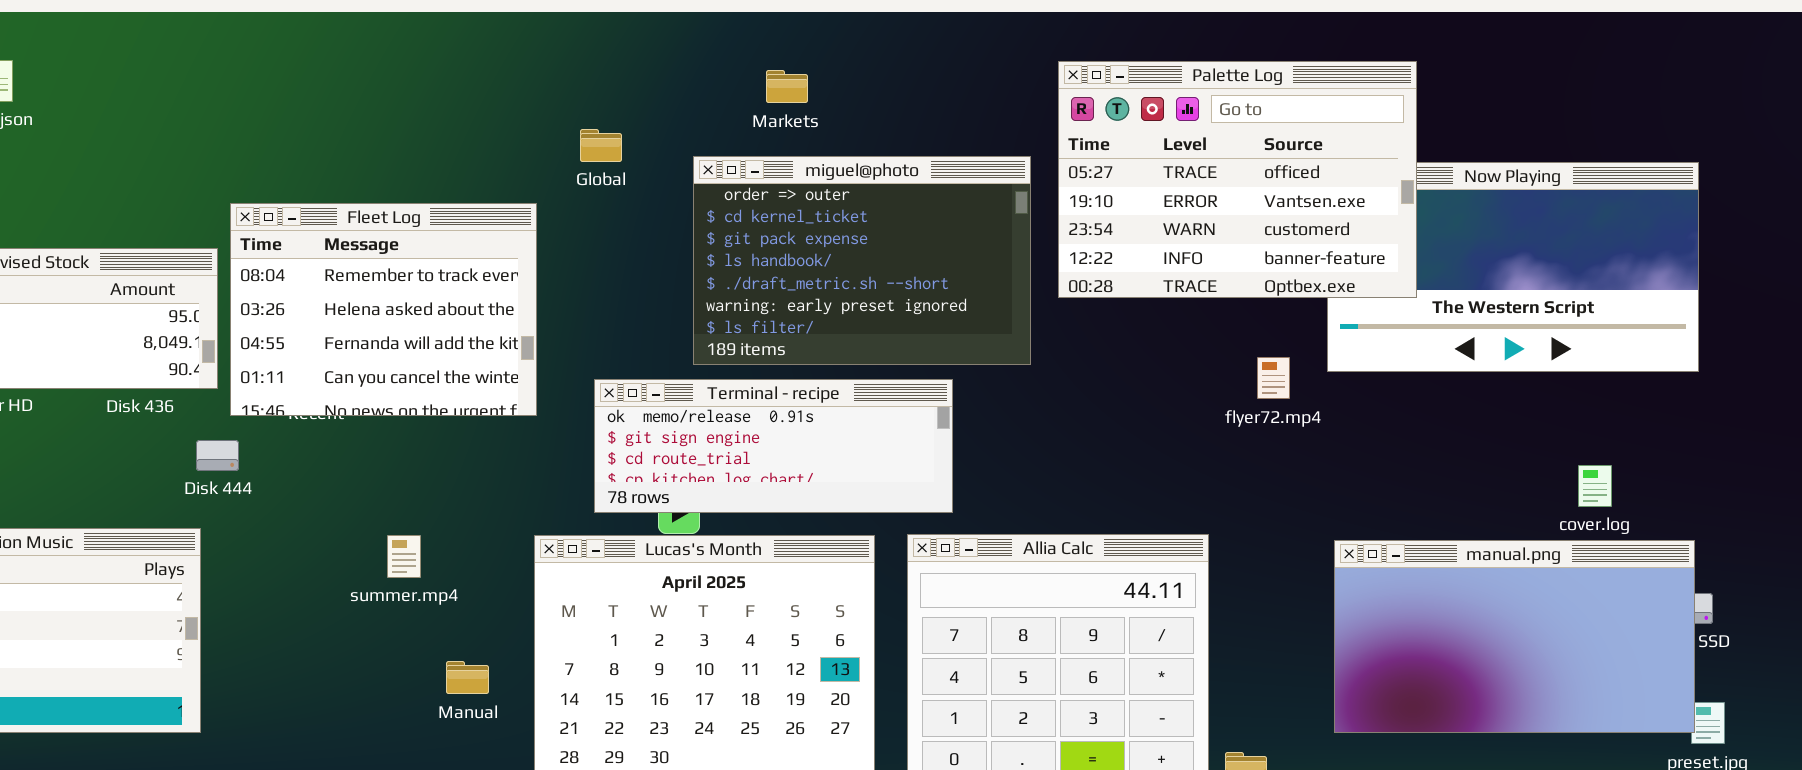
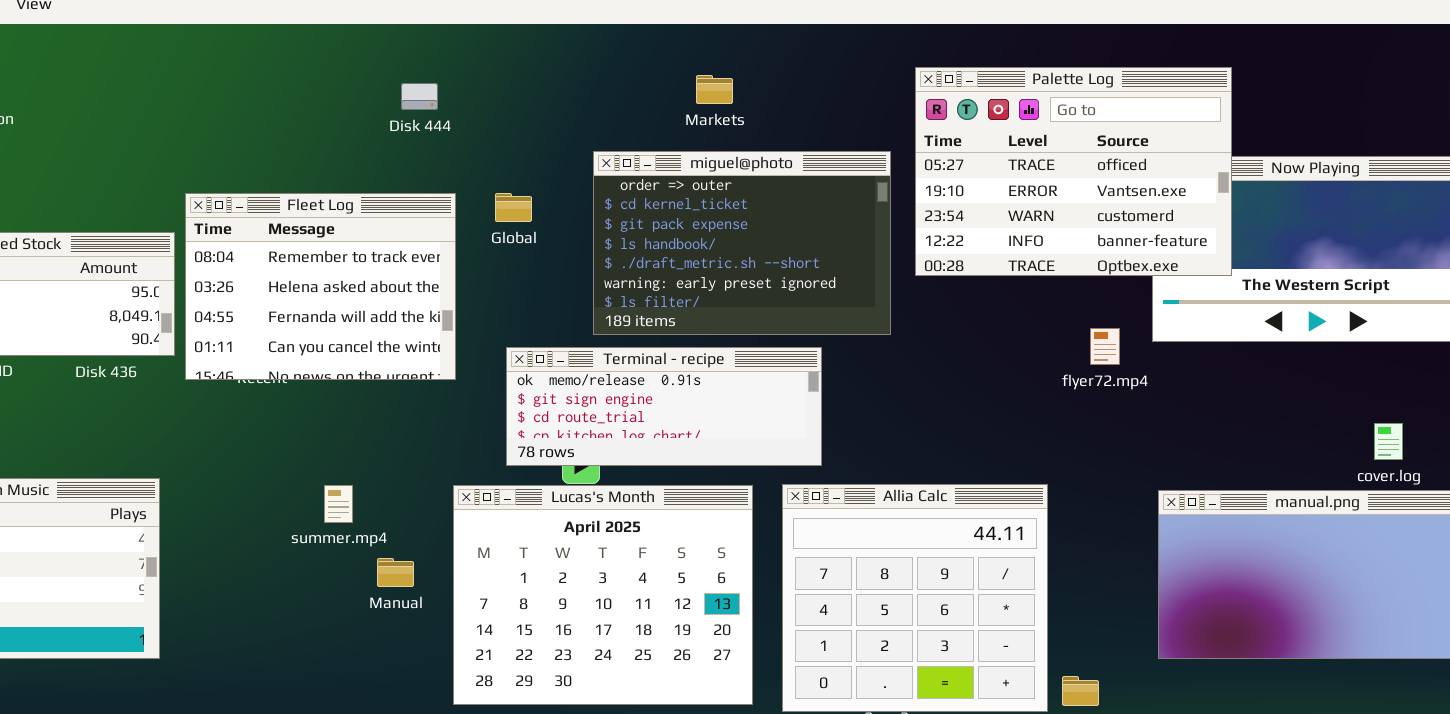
Markets: [766,70,808,103] -> [696,75,733,104], moved
Global: [580,129,622,162] -> [495,193,532,222], moved
Disk 444: [196,440,239,471] -> [401,83,438,110], moved
Manual: [446,661,489,694] -> [377,558,414,587], moved

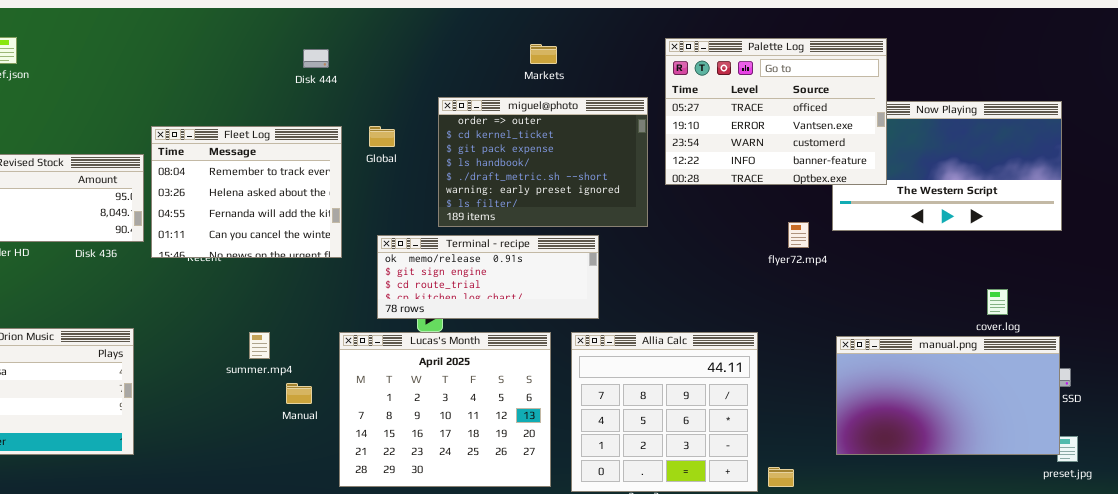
Markets: [696,75,733,104] -> [530,44,557,64], moved

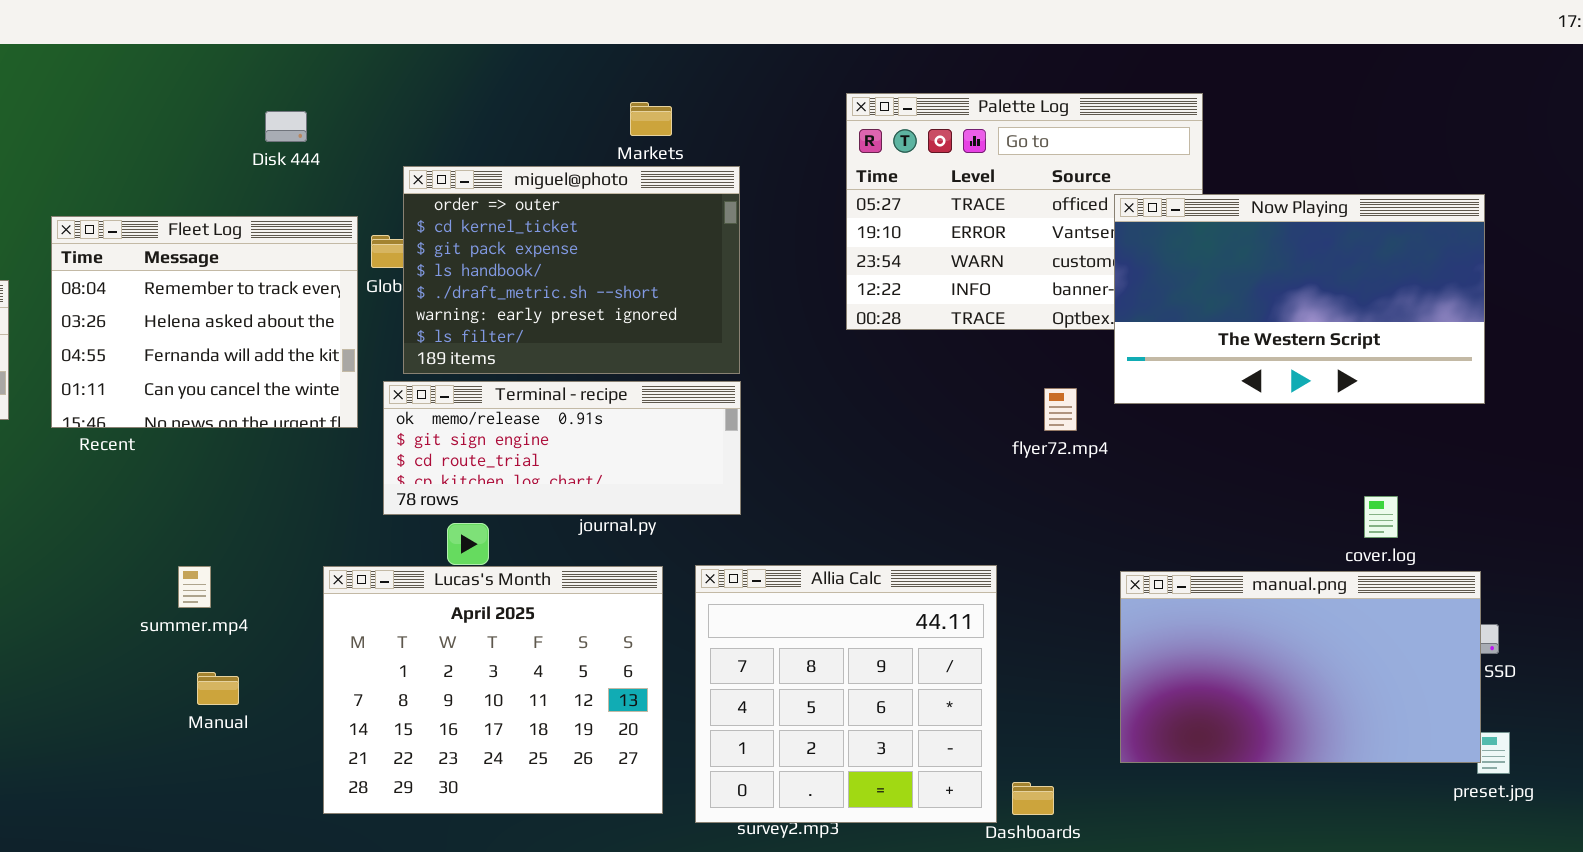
miguel@photo: [438,97,648,227] -> [403,166,740,374], moved
Now Playing: [832,101,1062,231] -> [1114,194,1485,404], raised
Fleet Log: [151,126,342,258] -> [51,216,358,428], moved
Terminal - recipe: [377,235,599,319] -> [383,381,741,515], moved
Manual: [286,383,312,404] -> [197,672,239,705], moved

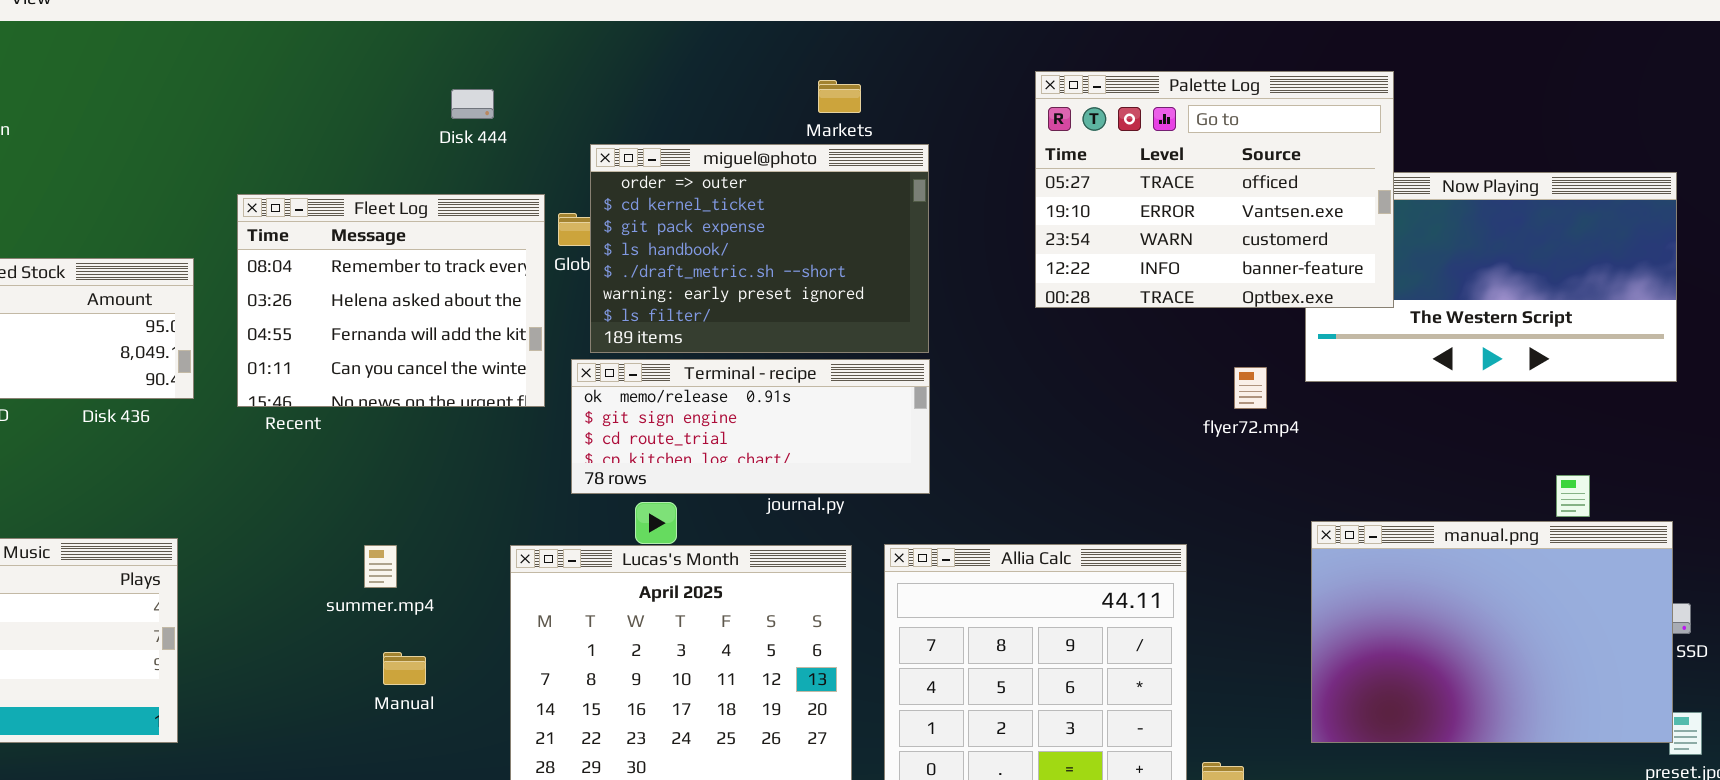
Palette Log: [846,93,1203,330] -> [1035,71,1394,308], raised
manual.png: [1120,571,1481,763] -> [1311,521,1673,743], resized

